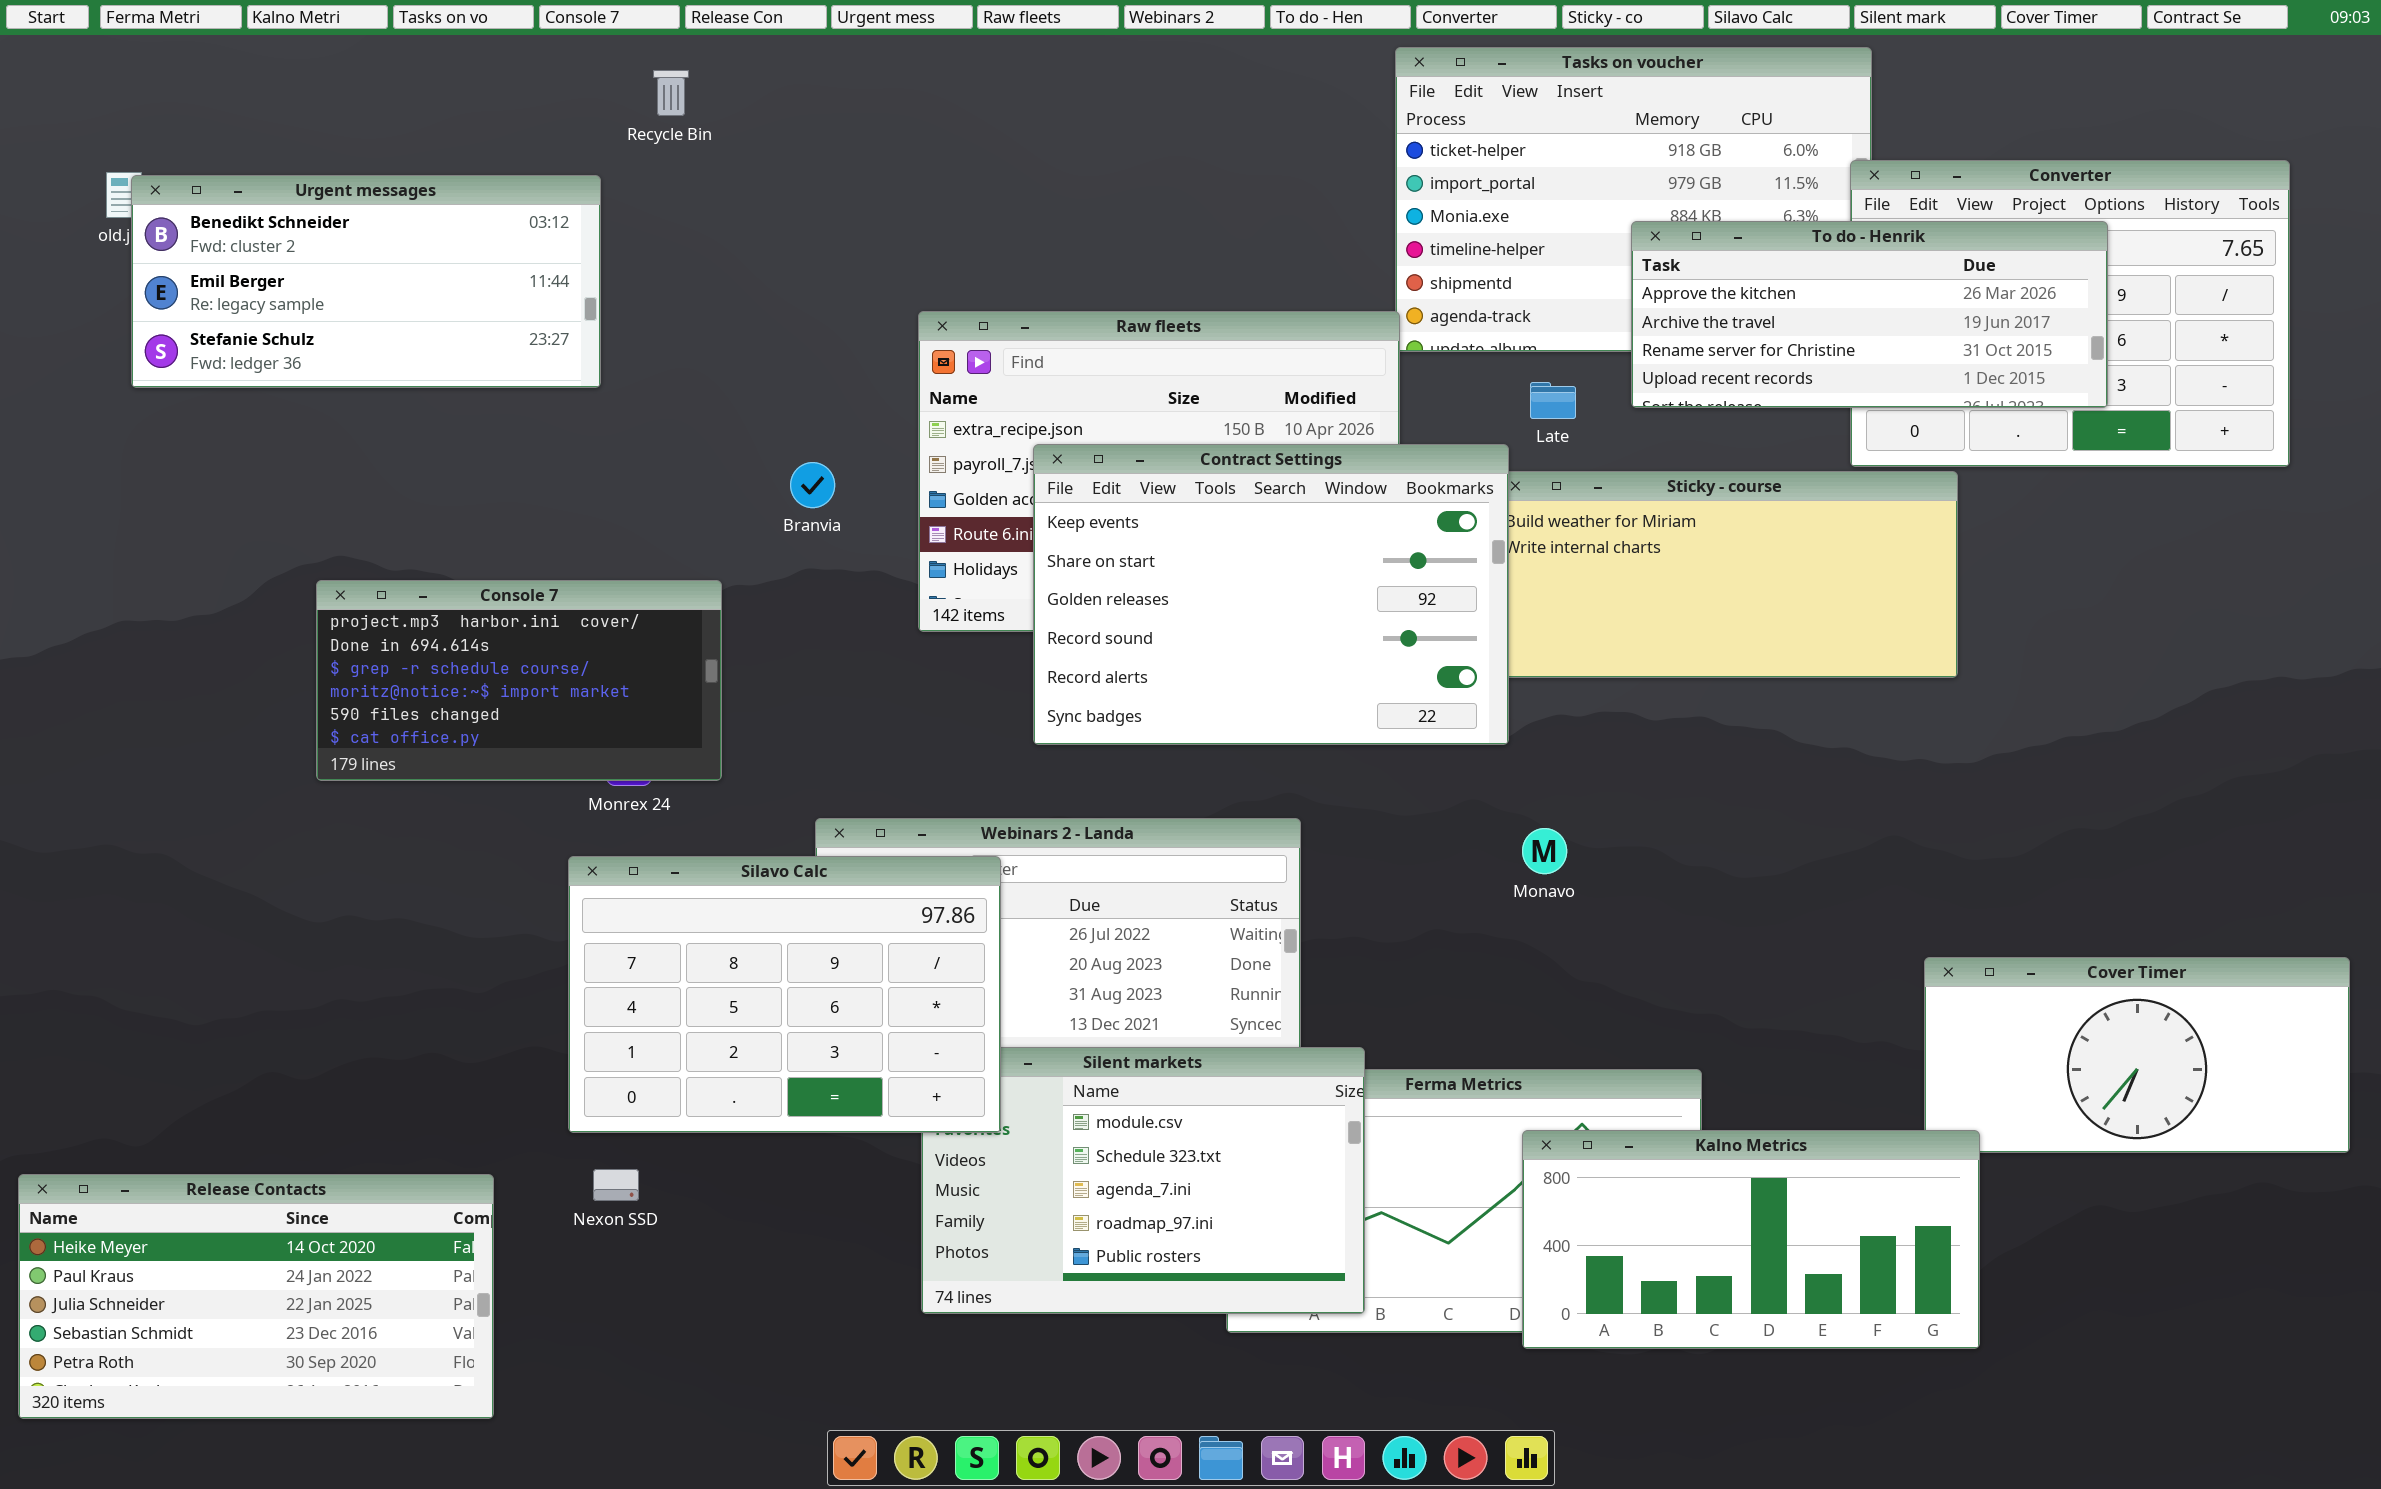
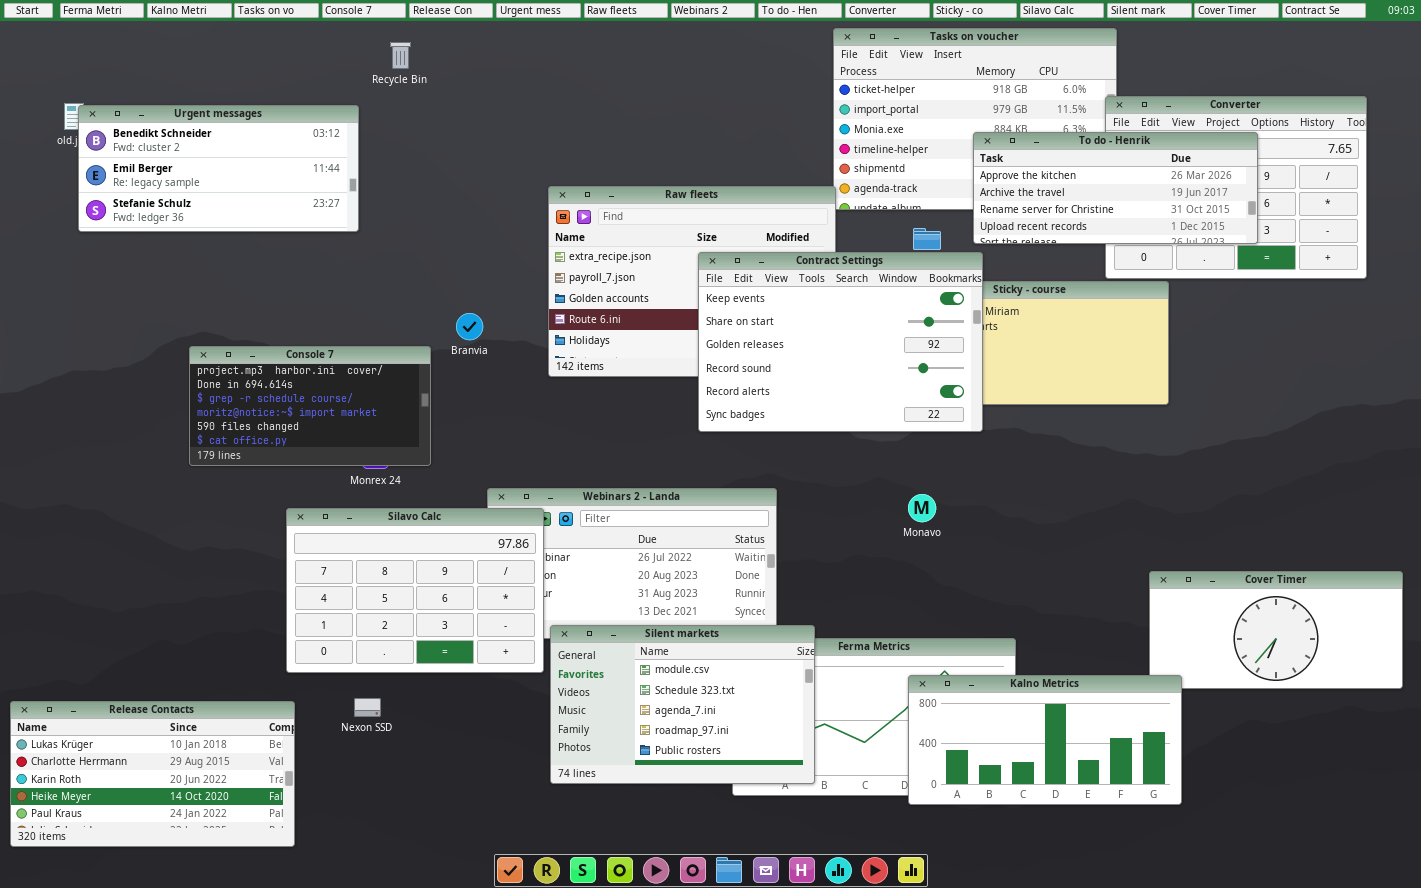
Contract Settings: [1033,444,1509,745] -> [698,252,983,432], moved
Branvia: [790,462,835,508] -> [456,313,483,340], moved
Silavo Calc: [568,856,1001,1133] -> [286,508,544,673], moved
Release Contacts: [18,1174,494,1419] -> [10,701,295,847], scrolled up 3 rows

